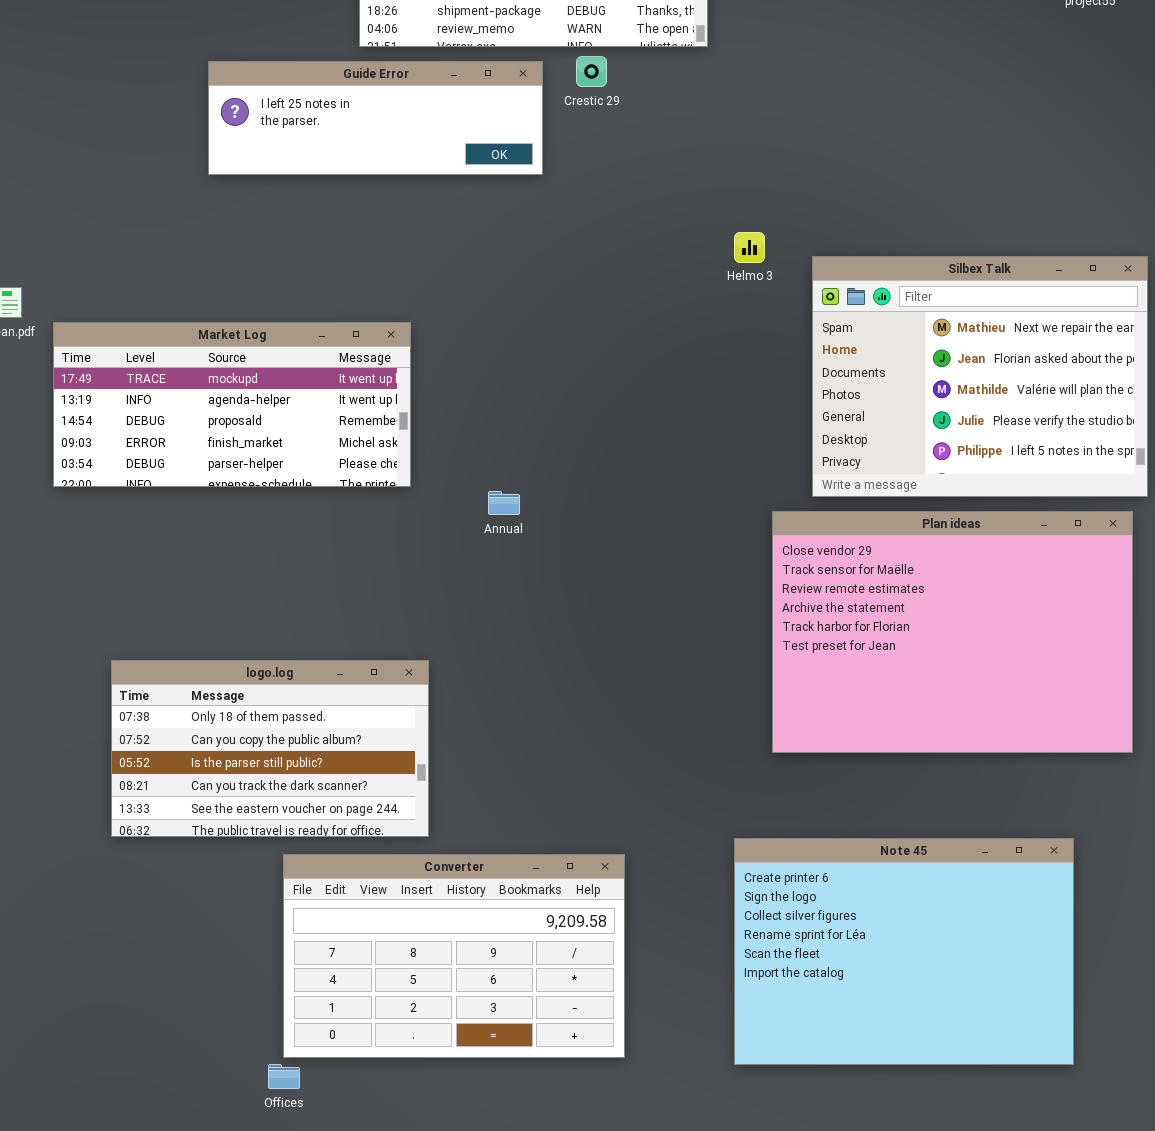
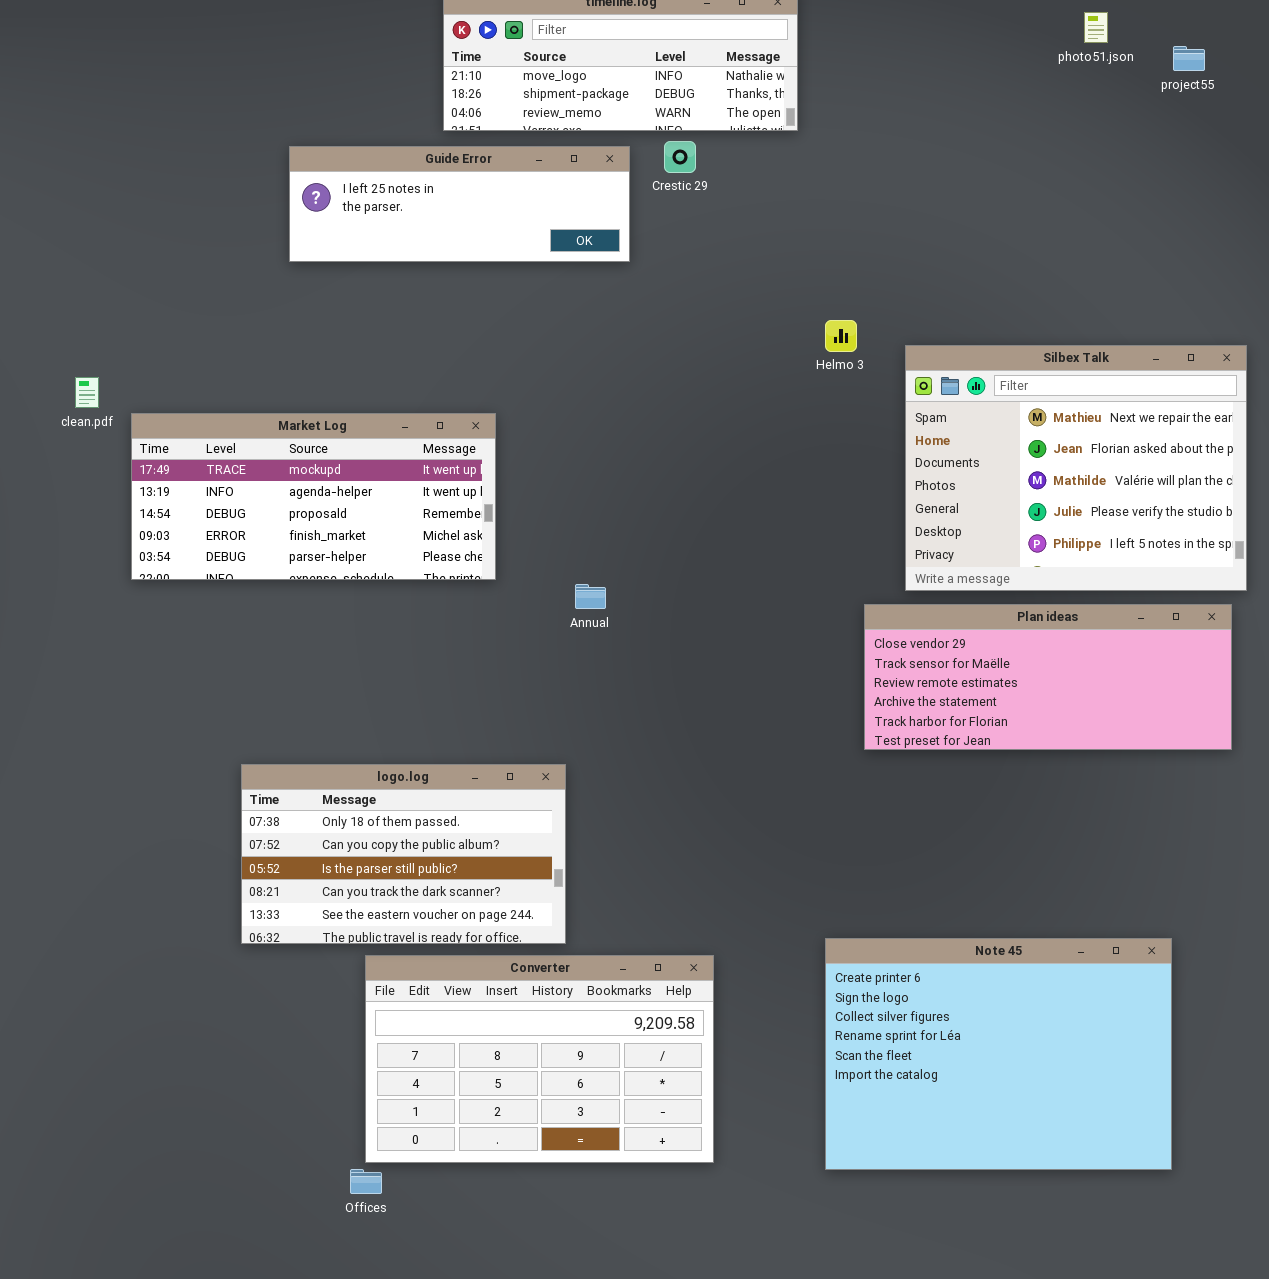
Plan ideas: [772,511,1133,753] -> [864,604,1232,750], resized
logo.log: [111,660,429,837] -> [241,764,566,944], moved

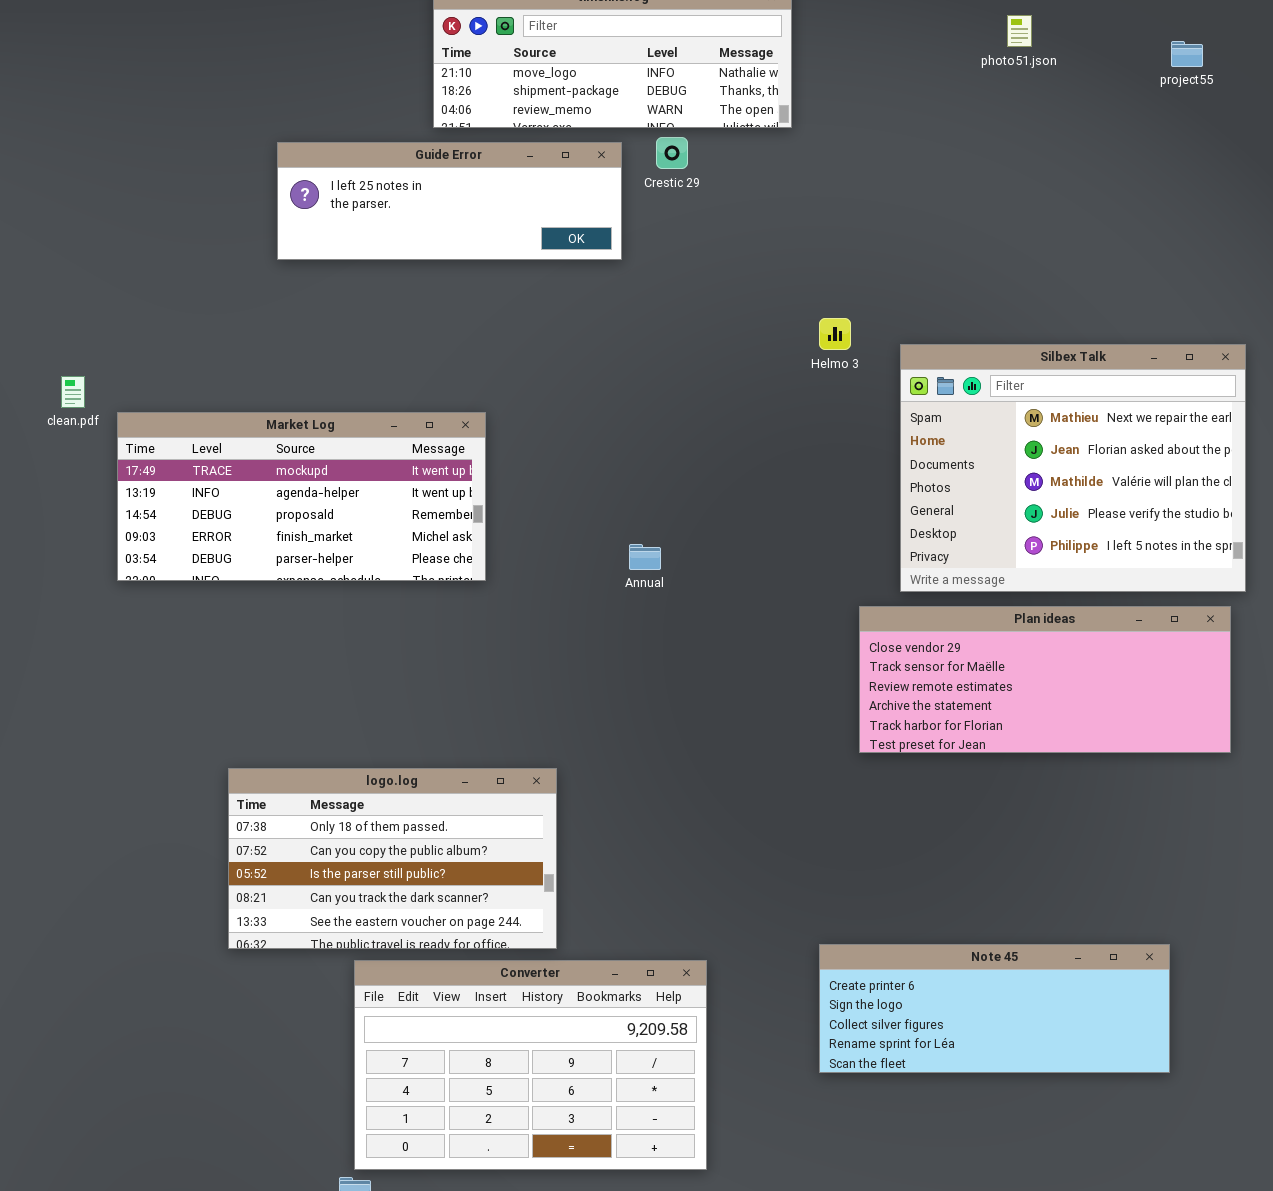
photo51.json: [1084,12,1108,43] -> [1007,15,1032,47], moved
Annual: [575,584,606,609] -> [629,544,661,570], moved
Note 45: [825,938,1172,1170] -> [819,944,1170,1073], resized

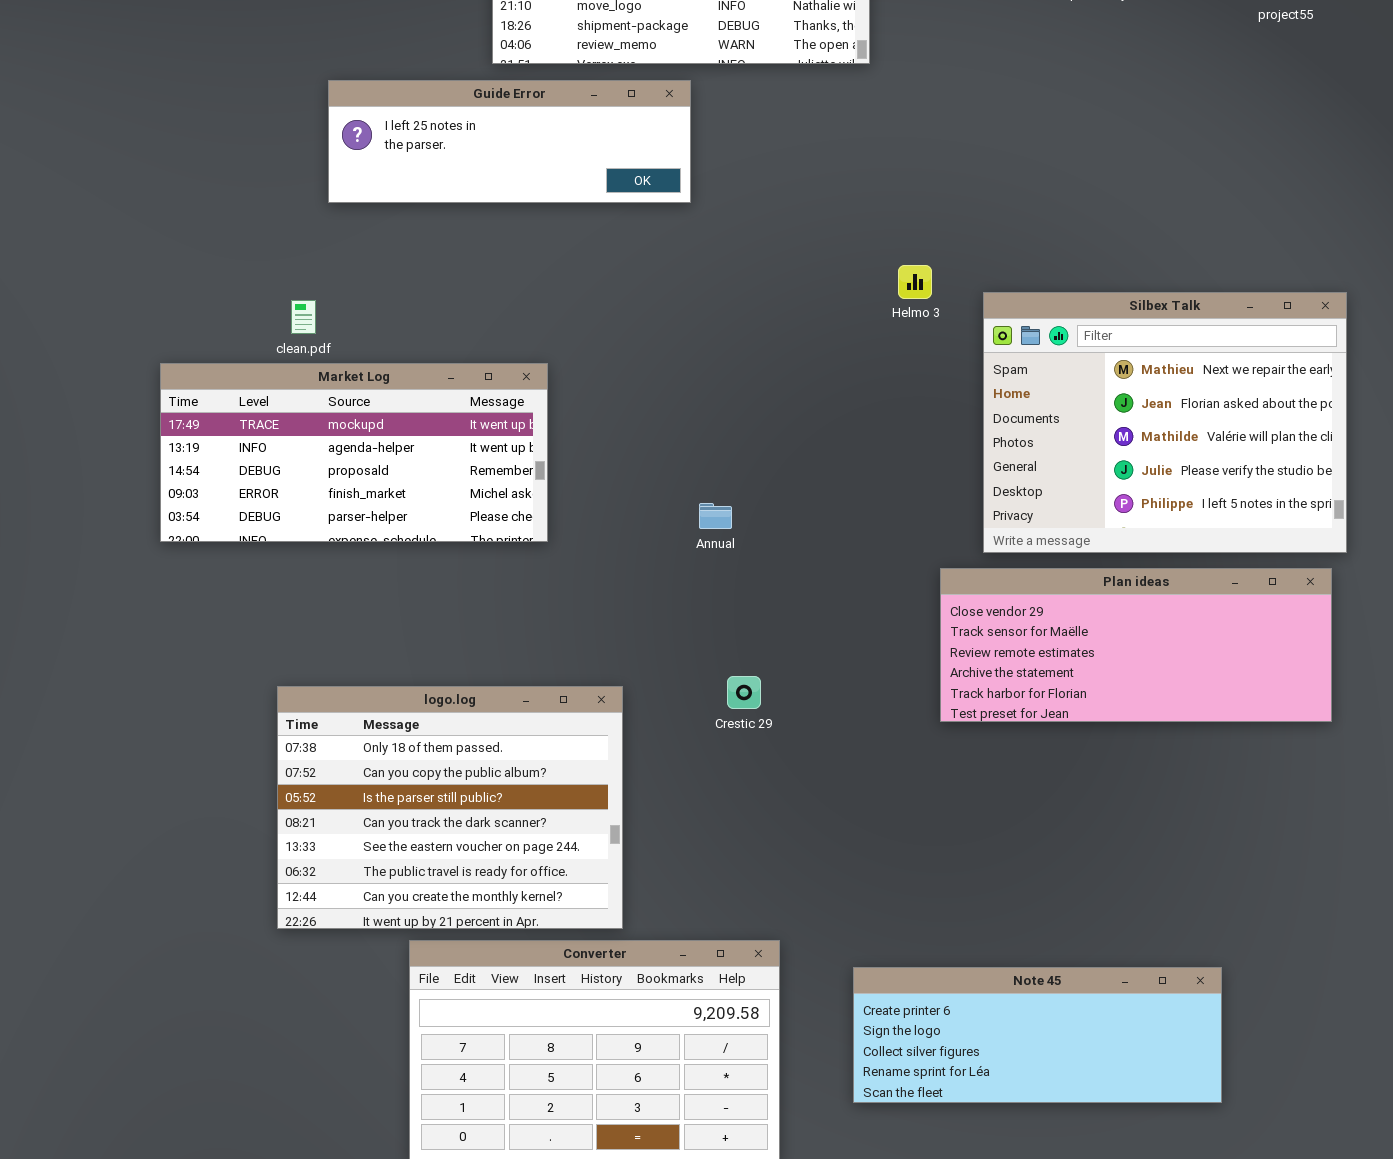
Crestic 29: [656,137,688,169] -> [727,676,761,709], moved
clean.pdf: [61,376,85,408] -> [291,300,316,334], moved
logo.log: [228,768,557,949] -> [277,686,623,929], resized
Note 45: [819,944,1170,1073] -> [853,967,1222,1103], moved

